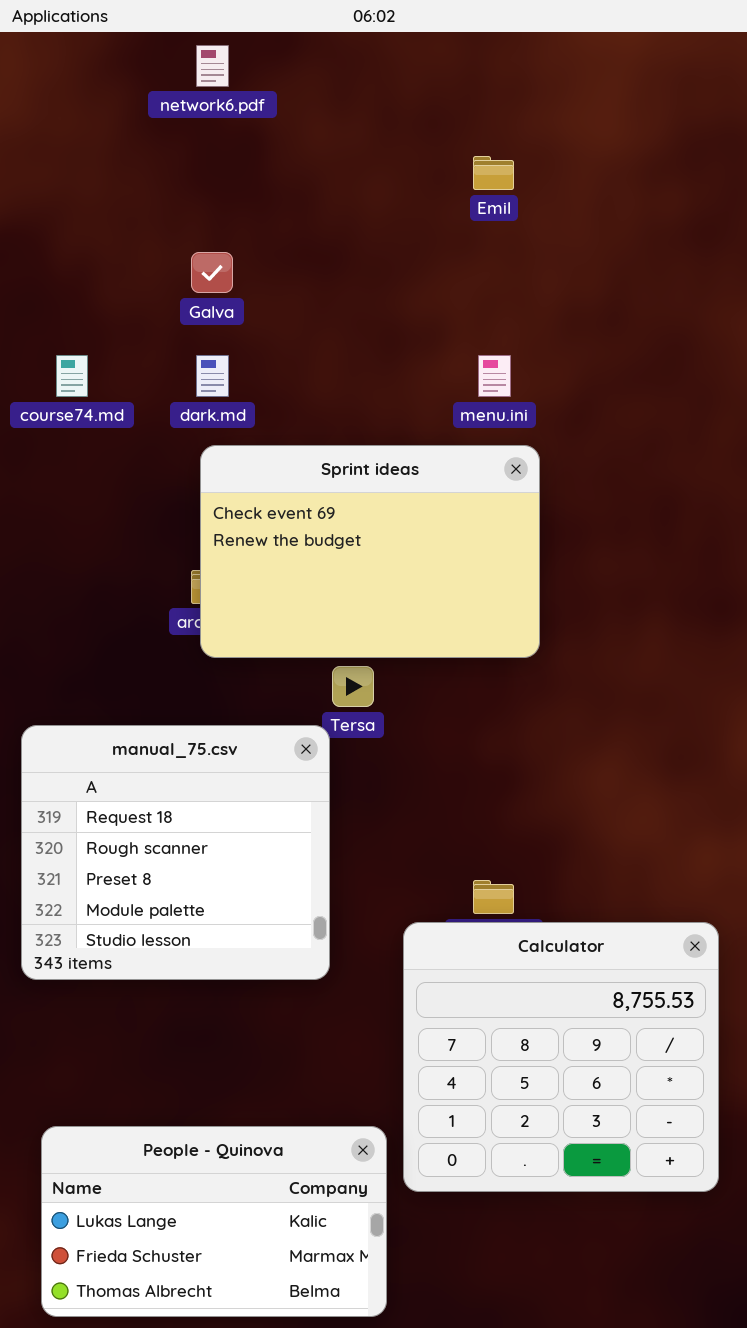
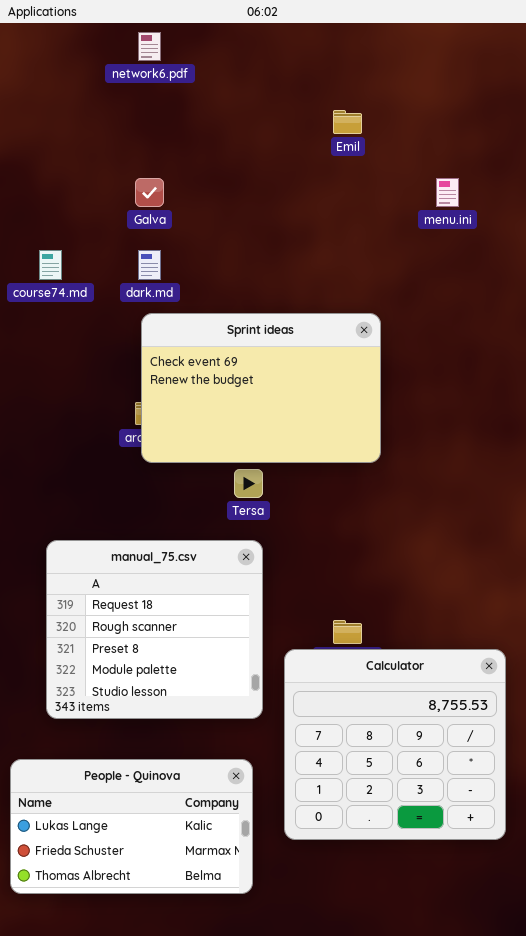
menu.ini: [478,355,511,397] -> [436,178,459,207], moved
manual_75.csv: [21,725,330,980] -> [46,540,263,719], moved
People - Quinova: [41,1126,387,1317] -> [10,759,253,894], moved

